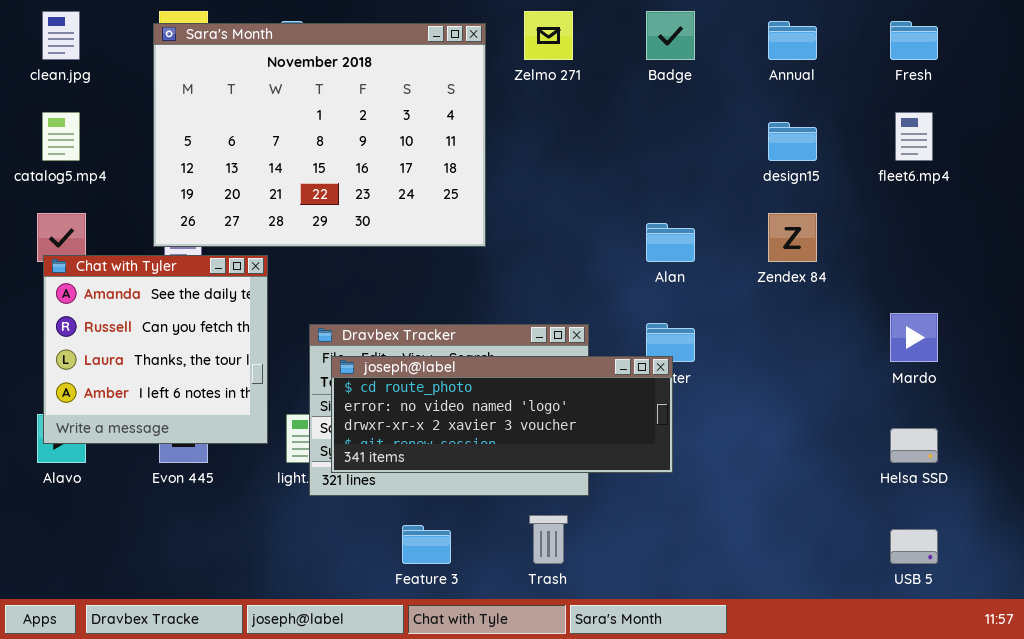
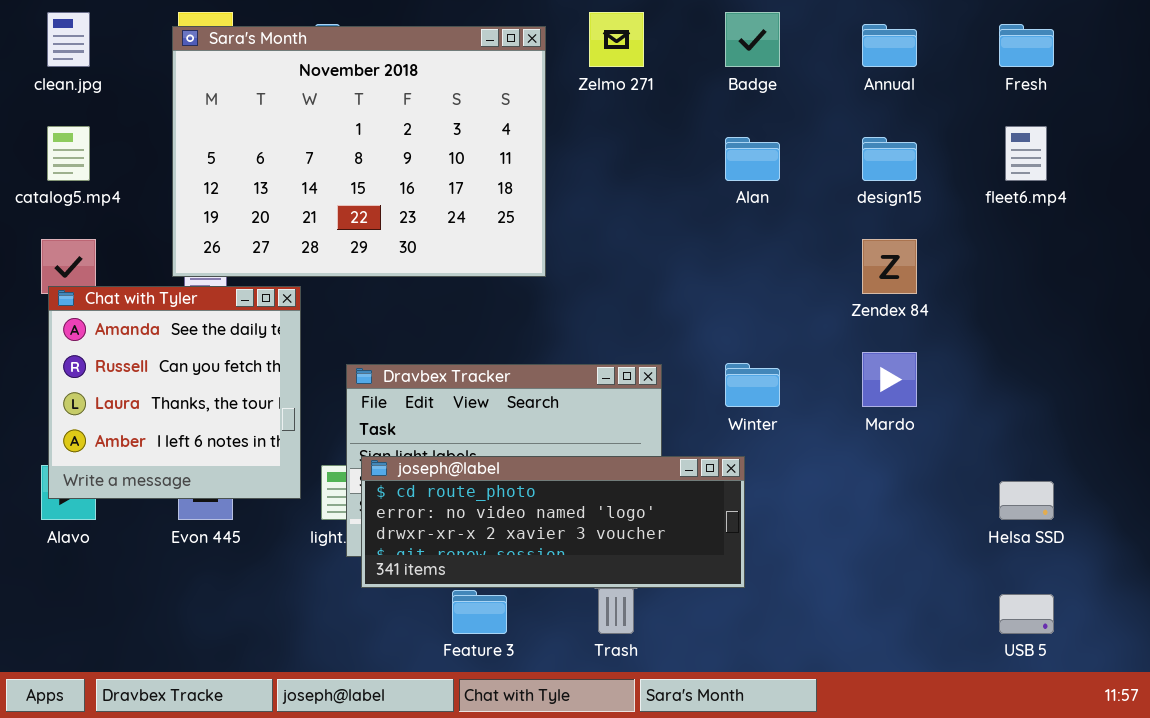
Alan: [646,223,695,262] -> [725,137,780,181], moved
Mardo: [890,313,938,362] -> [862,352,917,407], moved
joseph@label: [331,356,673,473] -> [361,456,745,588], moved

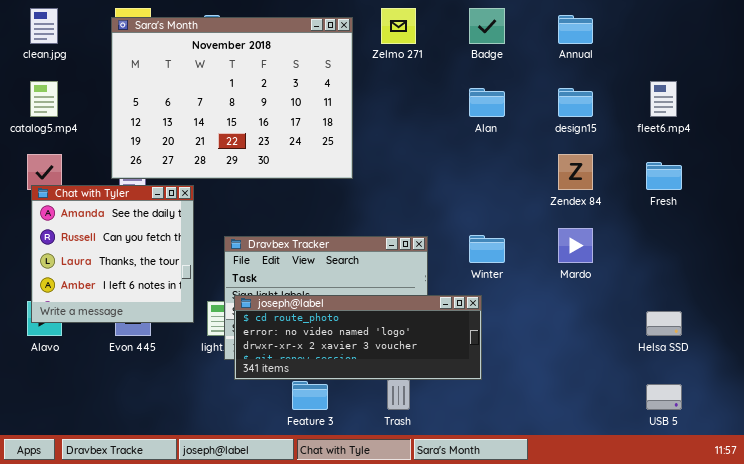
Fresh: [999,24,1054,67] -> [646,162,682,190], moved

